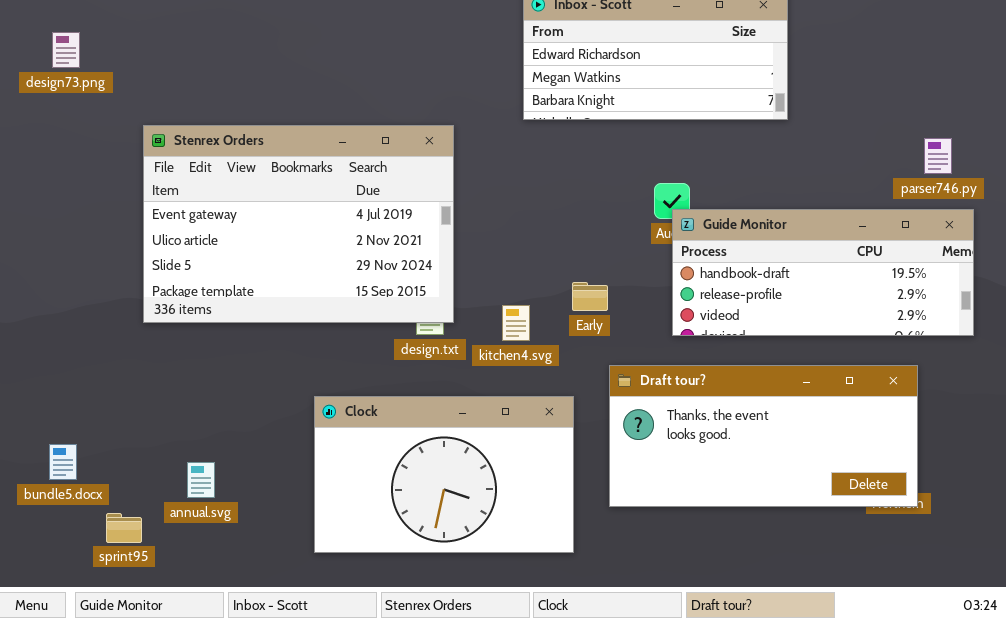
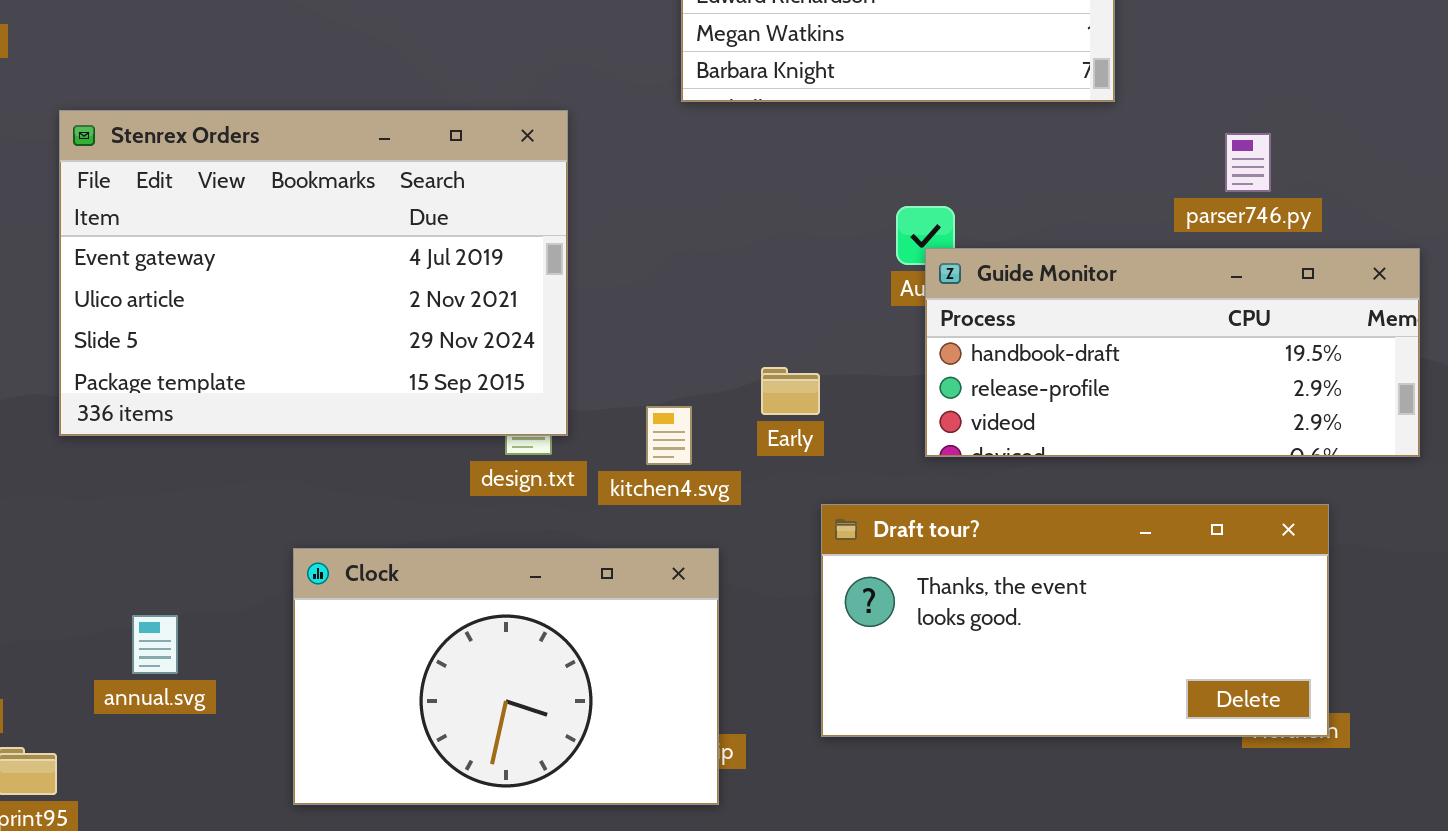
parser746.py: [924,138,952,174] -> [1225,133,1271,192], moved
Clock: [314,396,574,553] -> [293,548,719,805], moved
annual.svg: [187,462,215,498] -> [132,615,178,674], moved

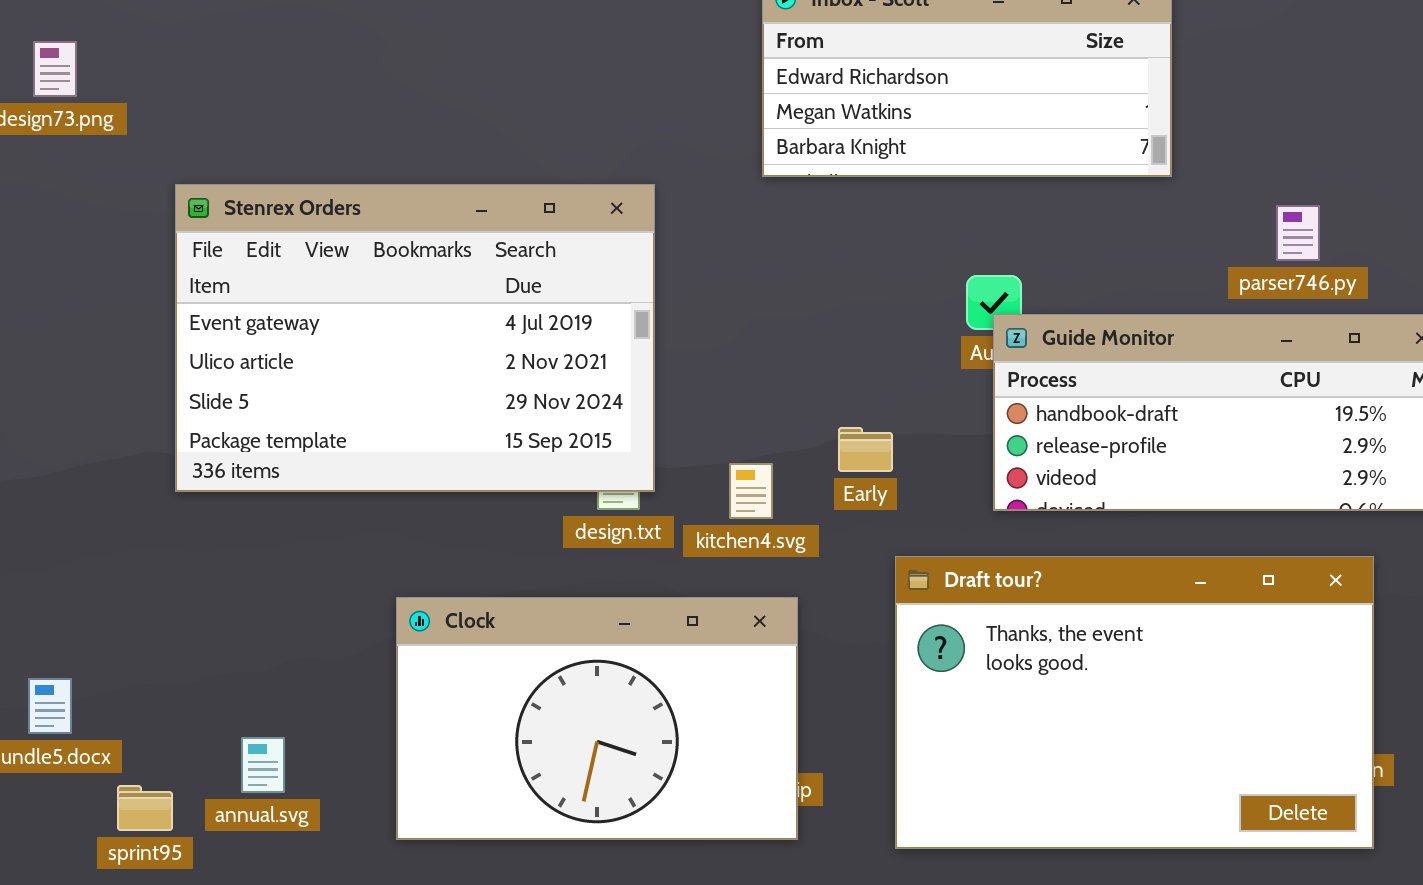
Draft tour?: [821,504,1329,737] -> [895,556,1374,849], resized
annual.svg: [132,615,178,674] -> [241,737,285,793], moved

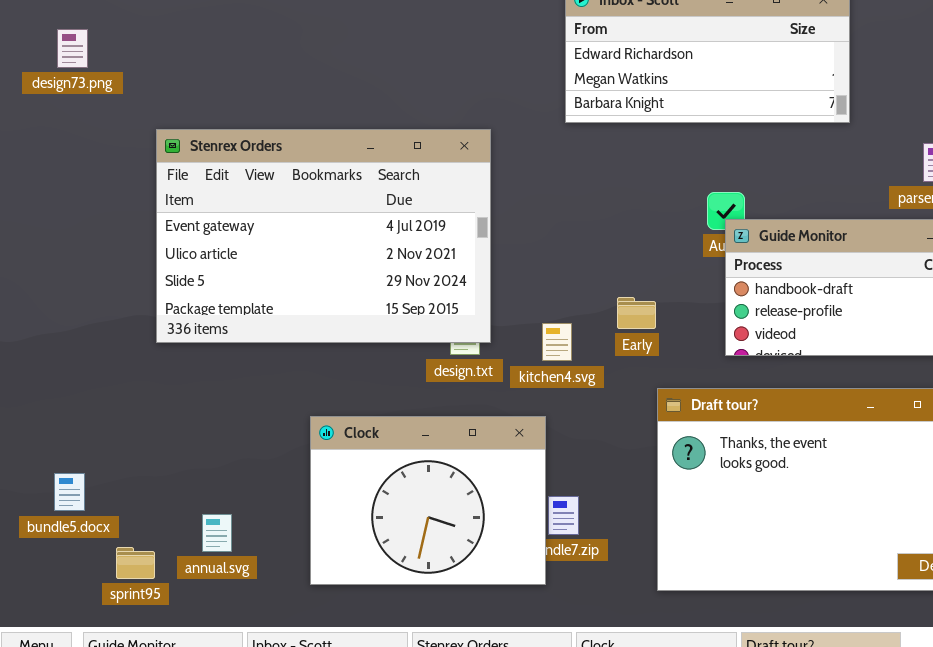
Clock: [396,597,798,840] -> [310,416,546,585], resized

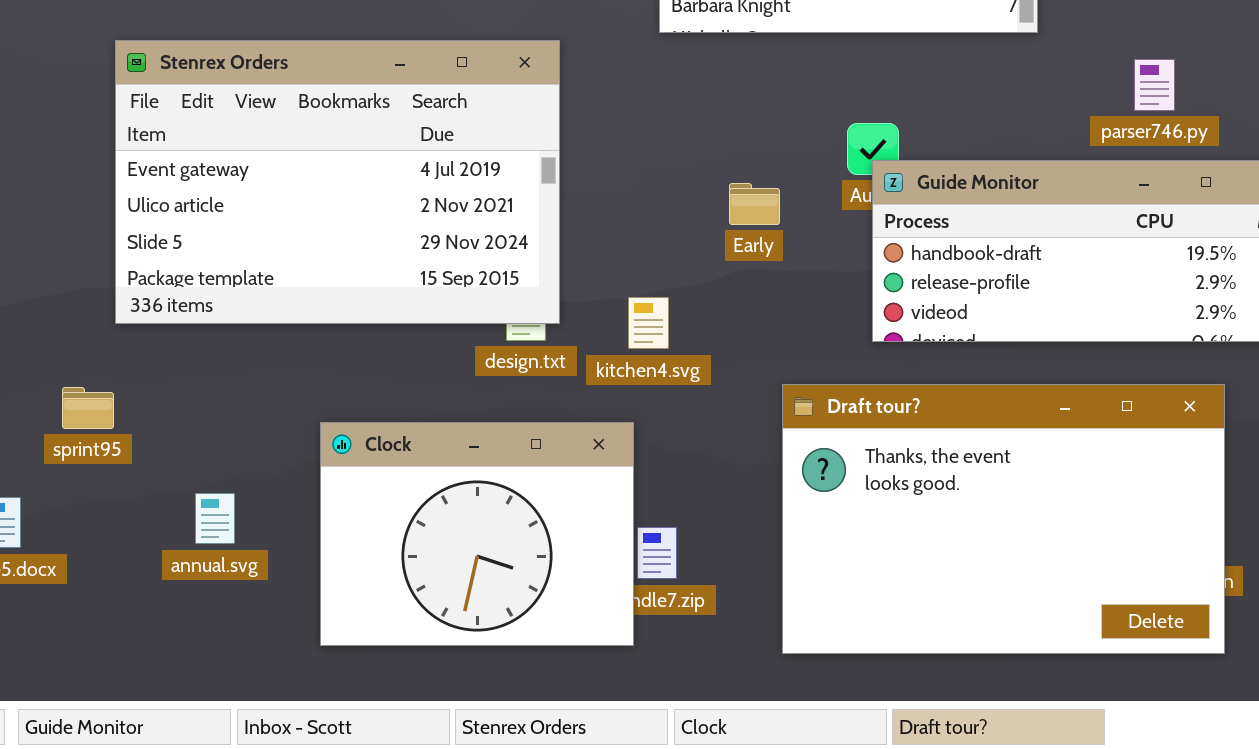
Early: [617,297,656,329] -> [729,183,780,225], moved
annual.svg: [202,514,232,552] -> [195,493,235,544], moved
sprint95: [116,547,155,579] -> [62,387,114,429], moved

